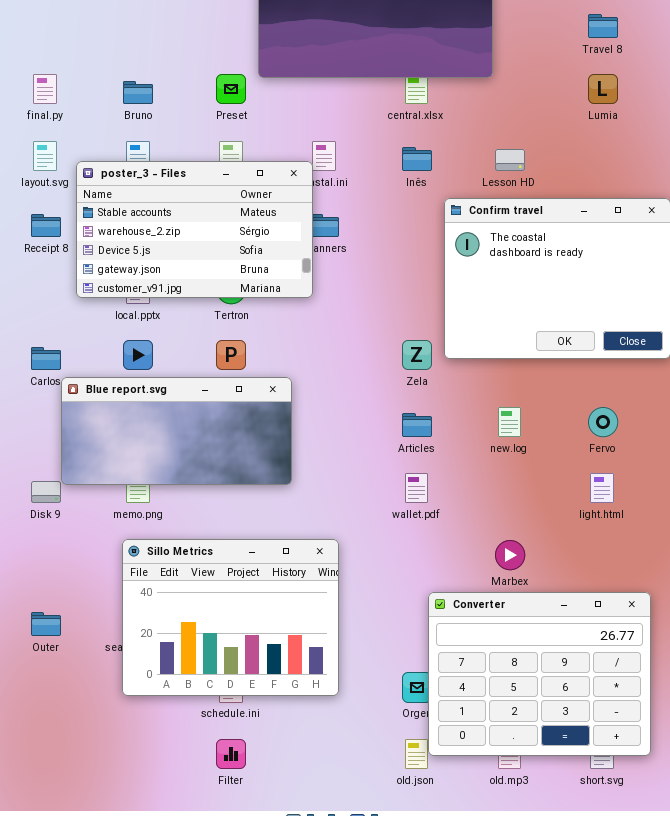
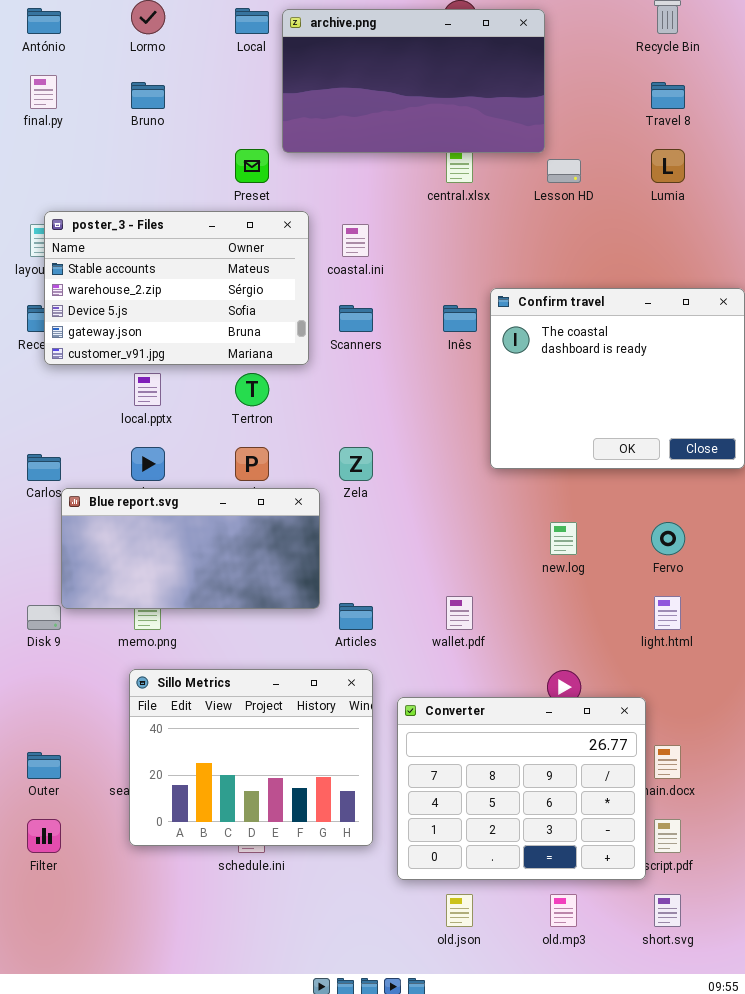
final.py: [33,74,57,104] -> [30,75,57,109], moved
Bruno: [123,81,153,104] -> [131,82,165,109], moved
Inês: [402,147,432,171] -> [443,305,477,332], moved
Lesson HD: [495,149,525,171] -> [547,159,581,183], moved
poster_3 - Files: [76,161,313,298] -> [44,211,309,365], moved
Zela: [402,340,432,370] -> [339,447,373,481], moved
Articles: [402,413,432,437] -> [339,603,373,630], moved
Converter: [428,592,651,756] -> [397,697,646,880], moved
Filter: [216,739,246,769] -> [27,819,61,853], moved

